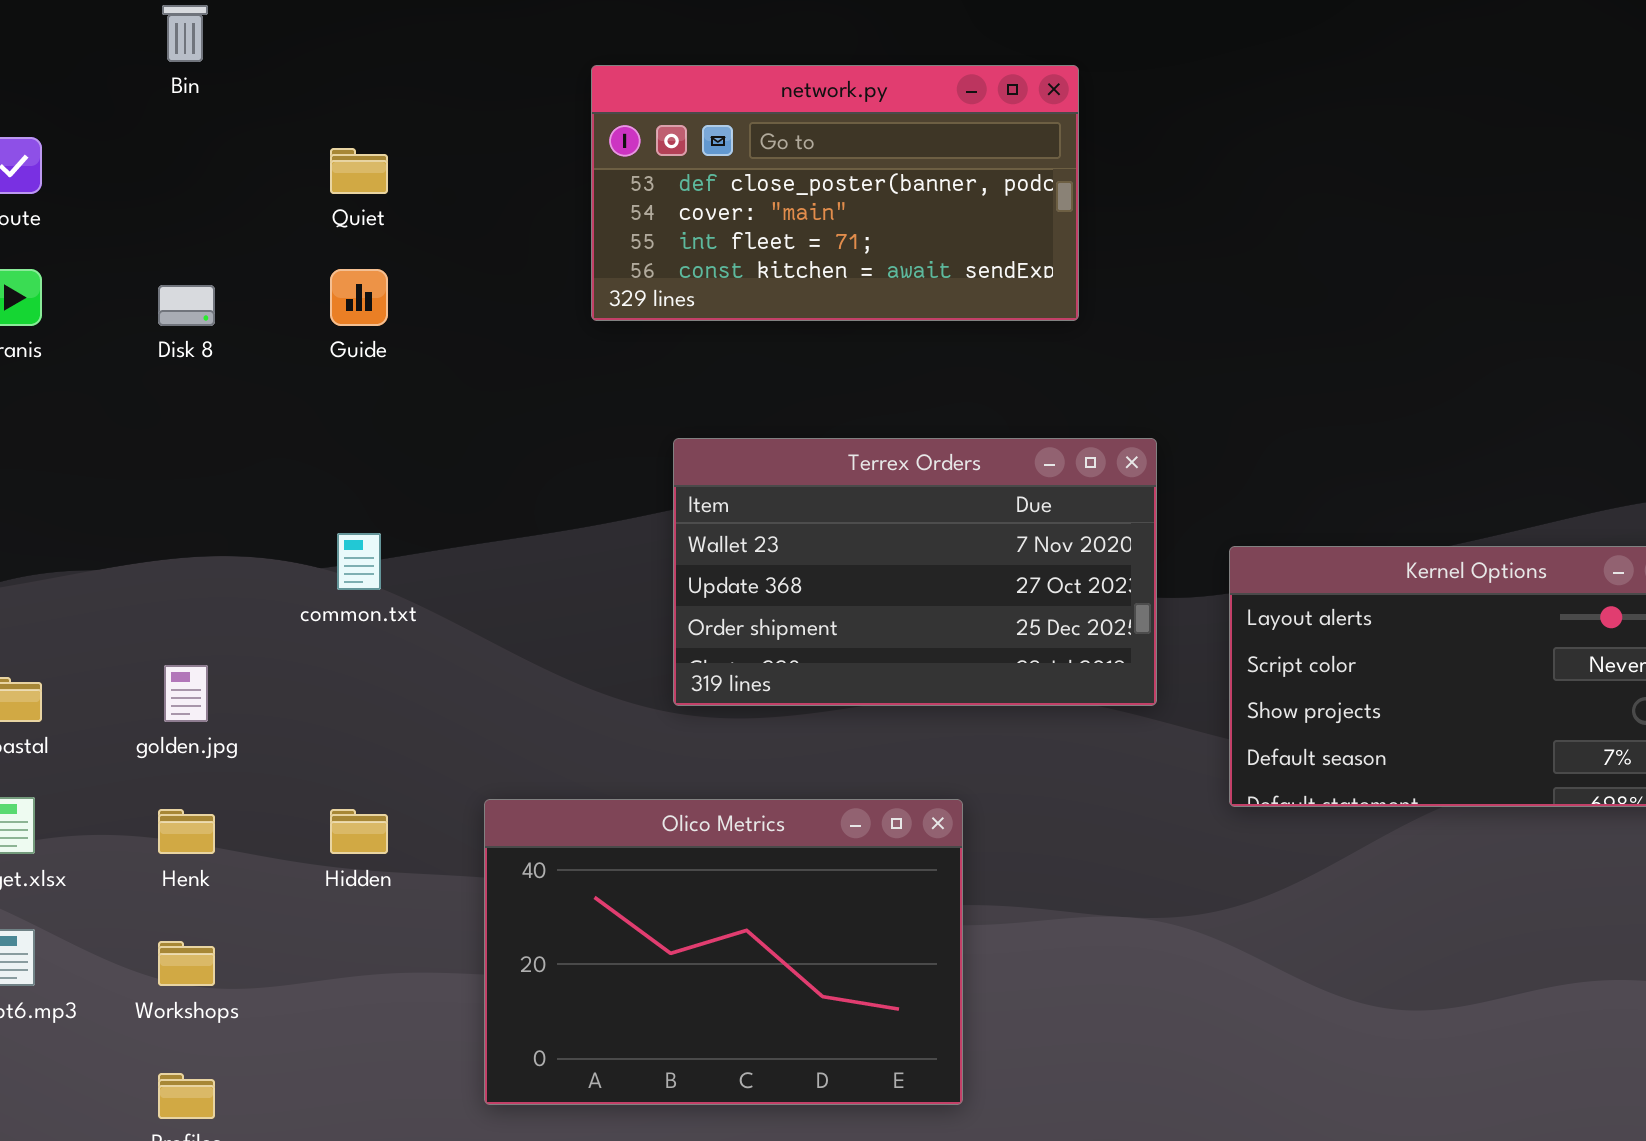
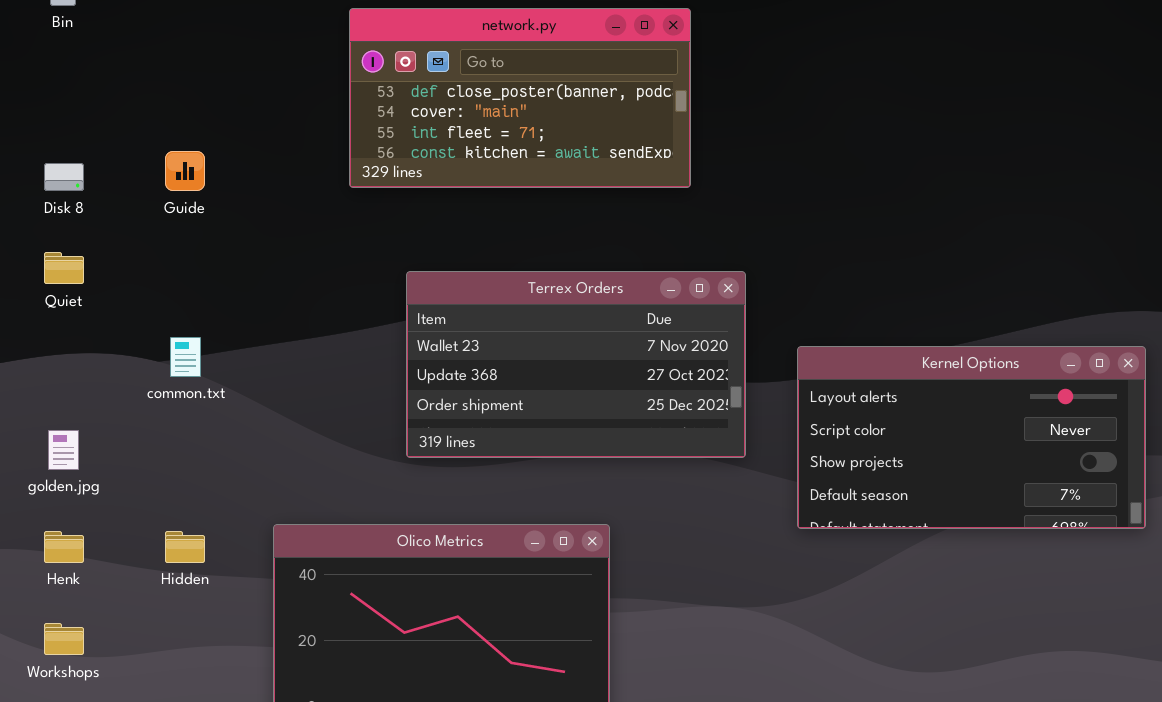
Quiet: [330,148,388,194] -> [44,252,84,284], moved

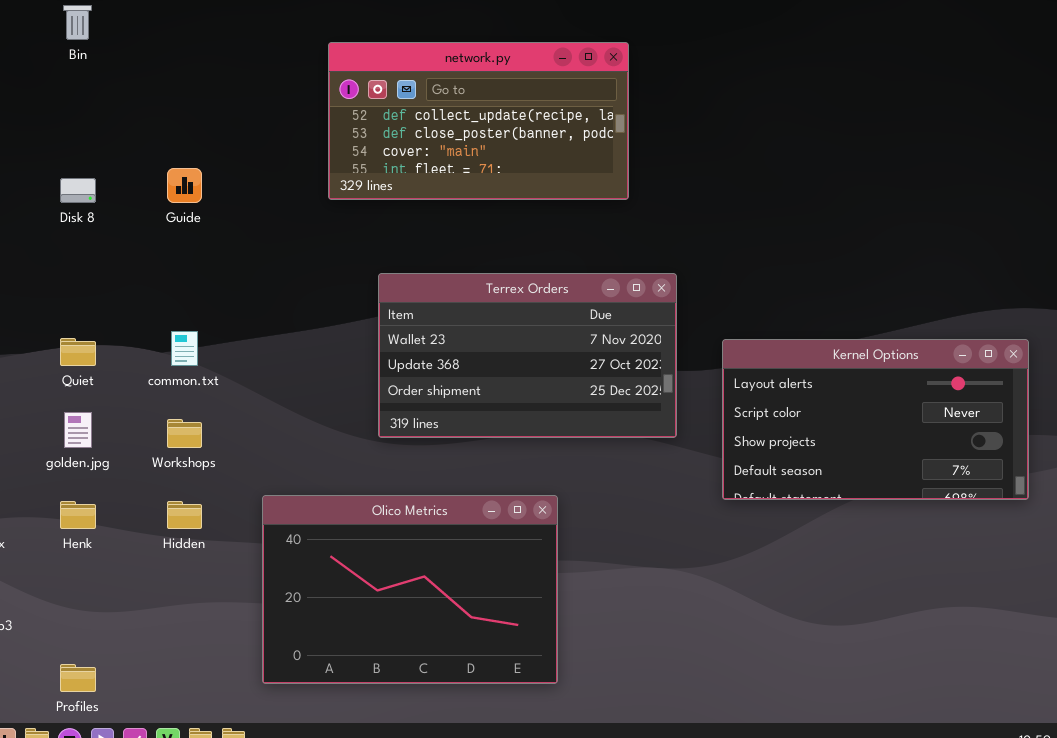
network.py: [349,8,691,188] -> [328,42,629,200], scrolled up 1 row
Quiet: [44,252,84,284] -> [60,338,96,366], moved
Workshops: [44,623,84,655] -> [167,419,202,448], moved

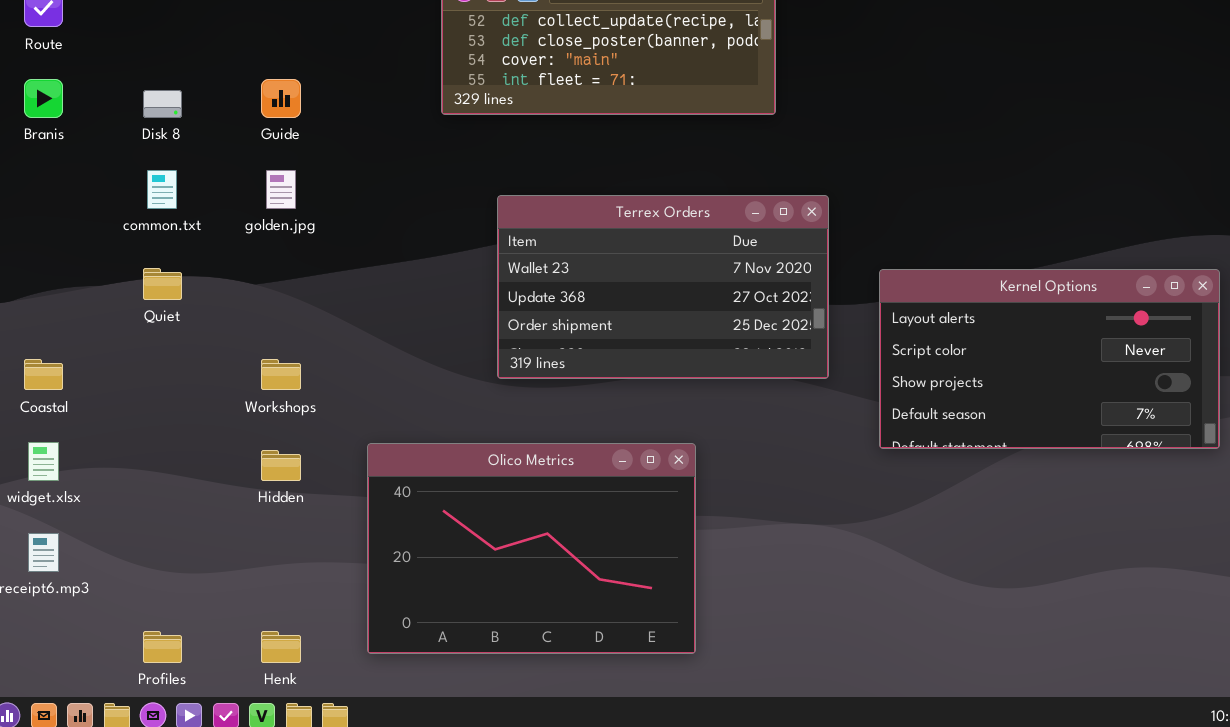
common.txt: [171,331,198,366] -> [147,170,177,209], moved
golden.jpg: [64,412,92,448] -> [266,170,296,209], moved
Henk: [60,501,96,529] -> [261,631,301,663], moved

